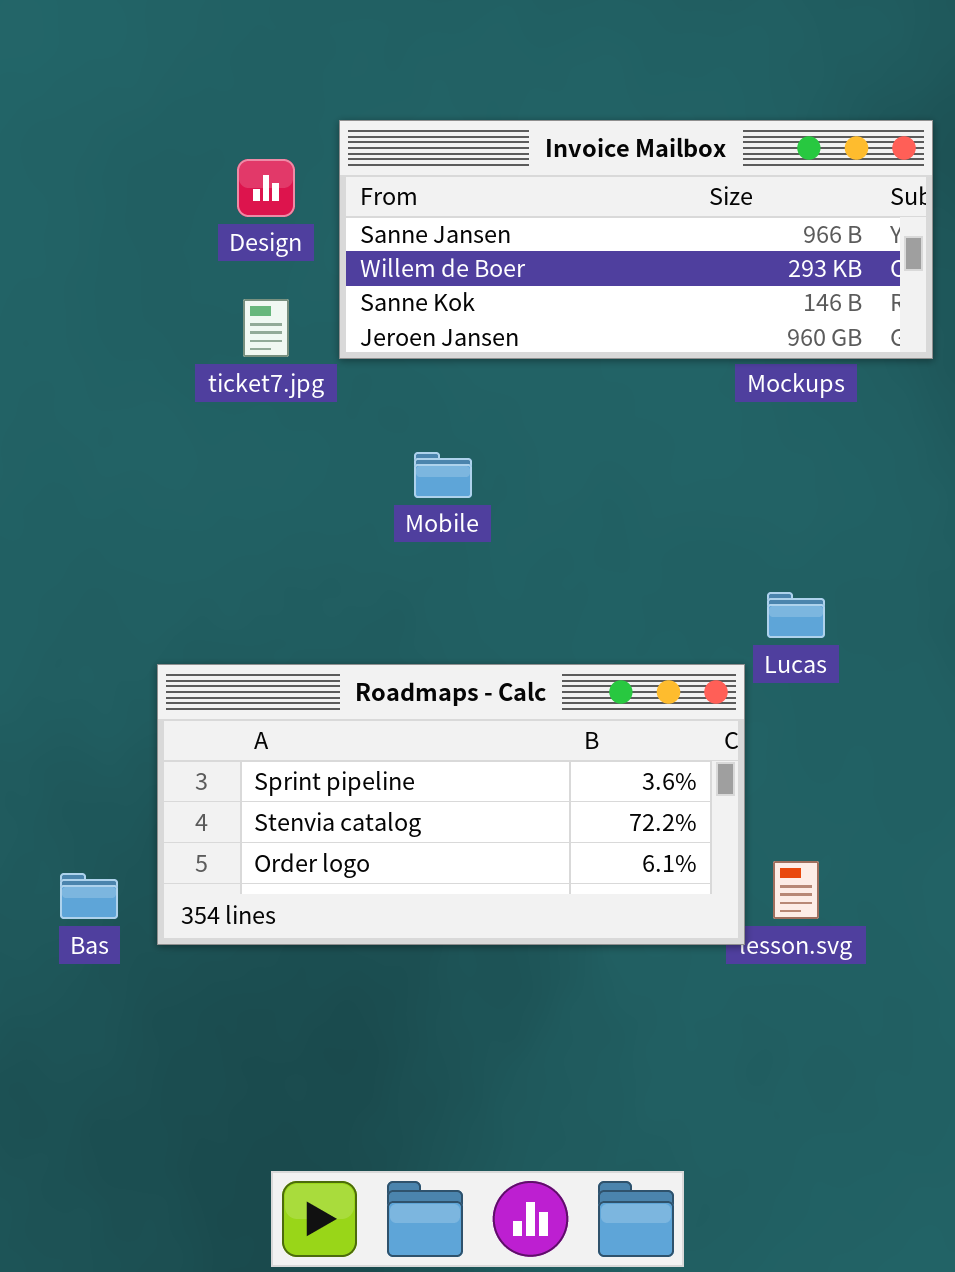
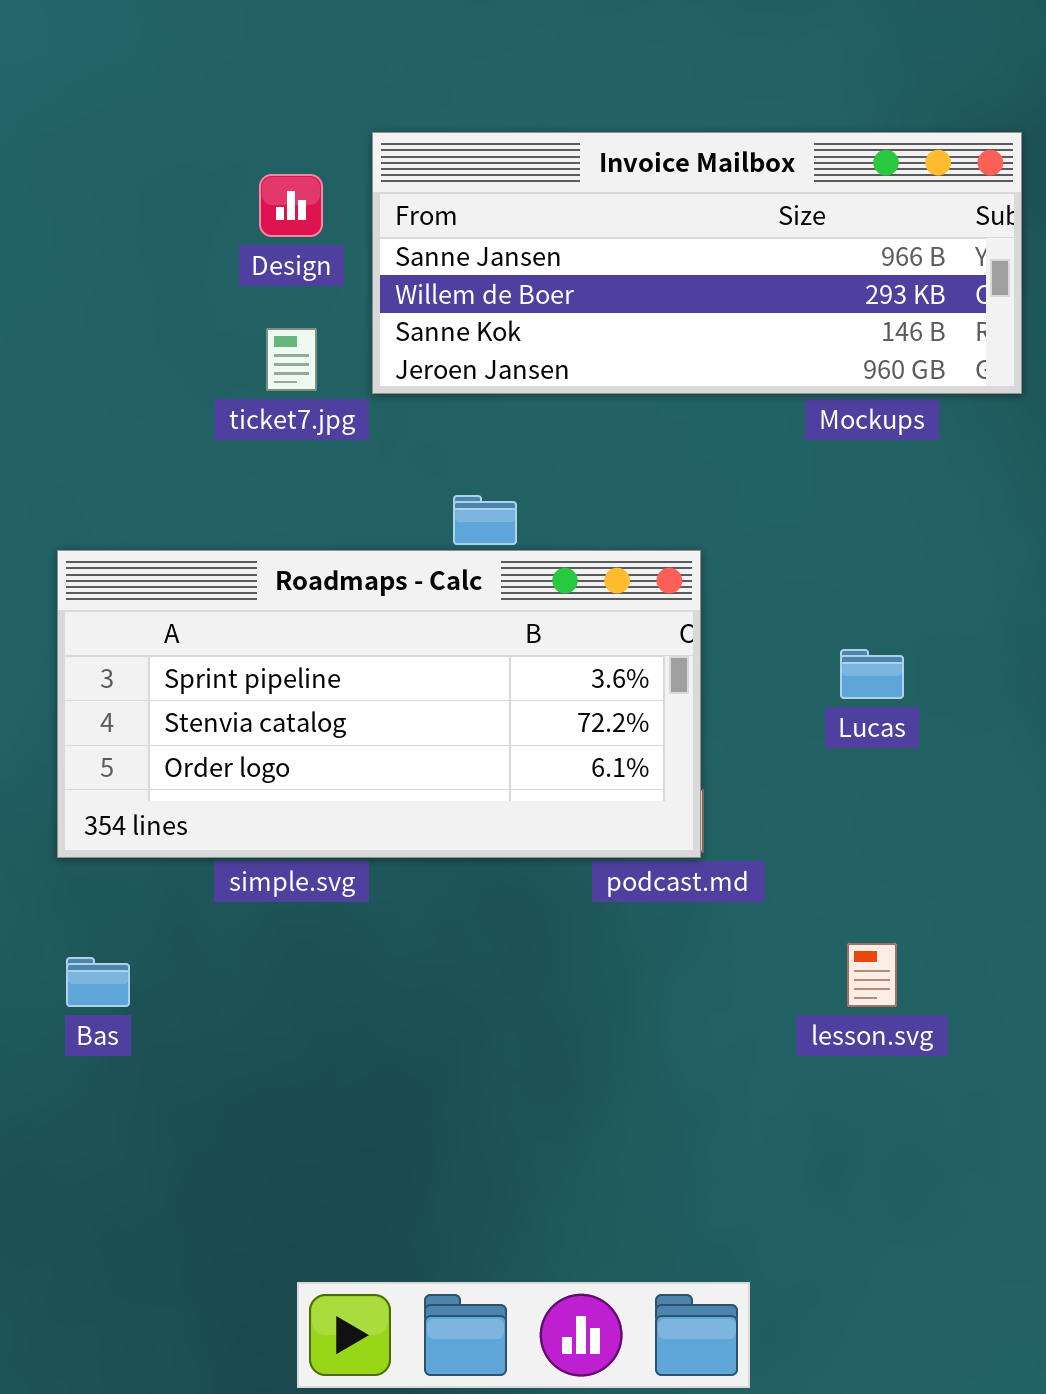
Roadmaps - Calc: [157,664,745,945] -> [57,550,701,858], moved

